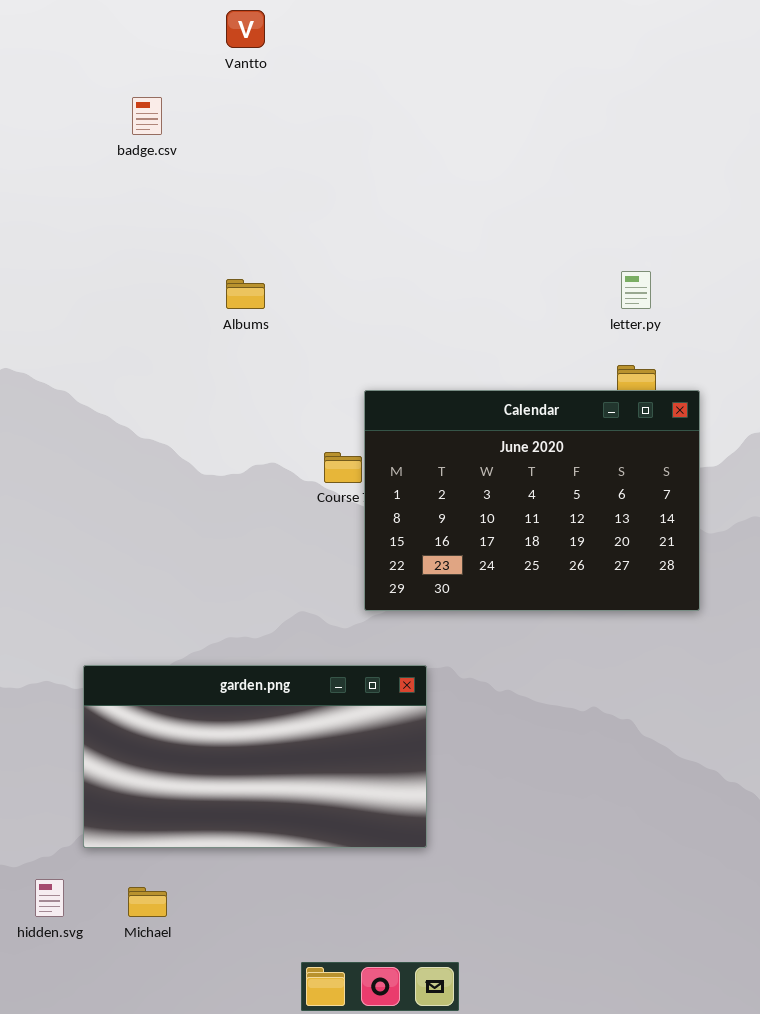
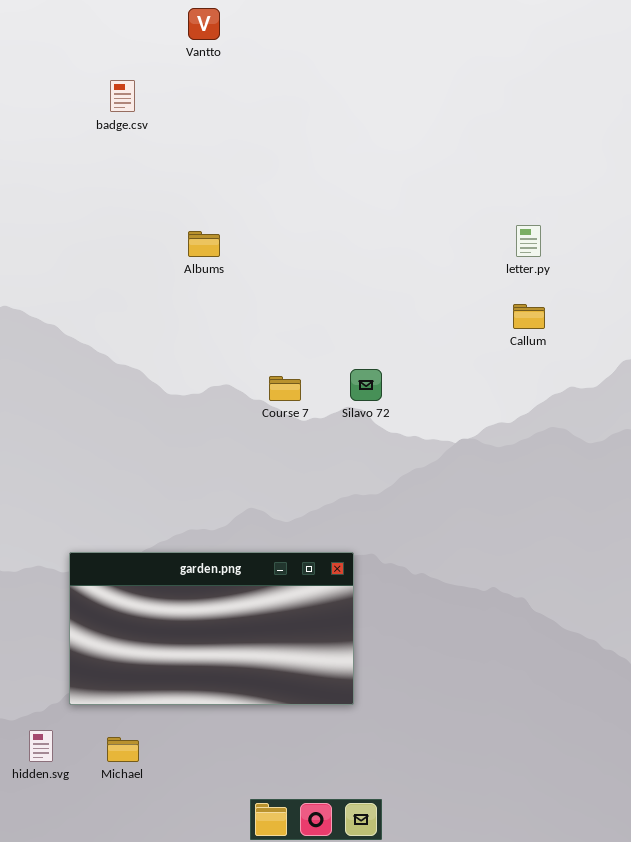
Calendar: [364,390,700,611] -> none, closed

